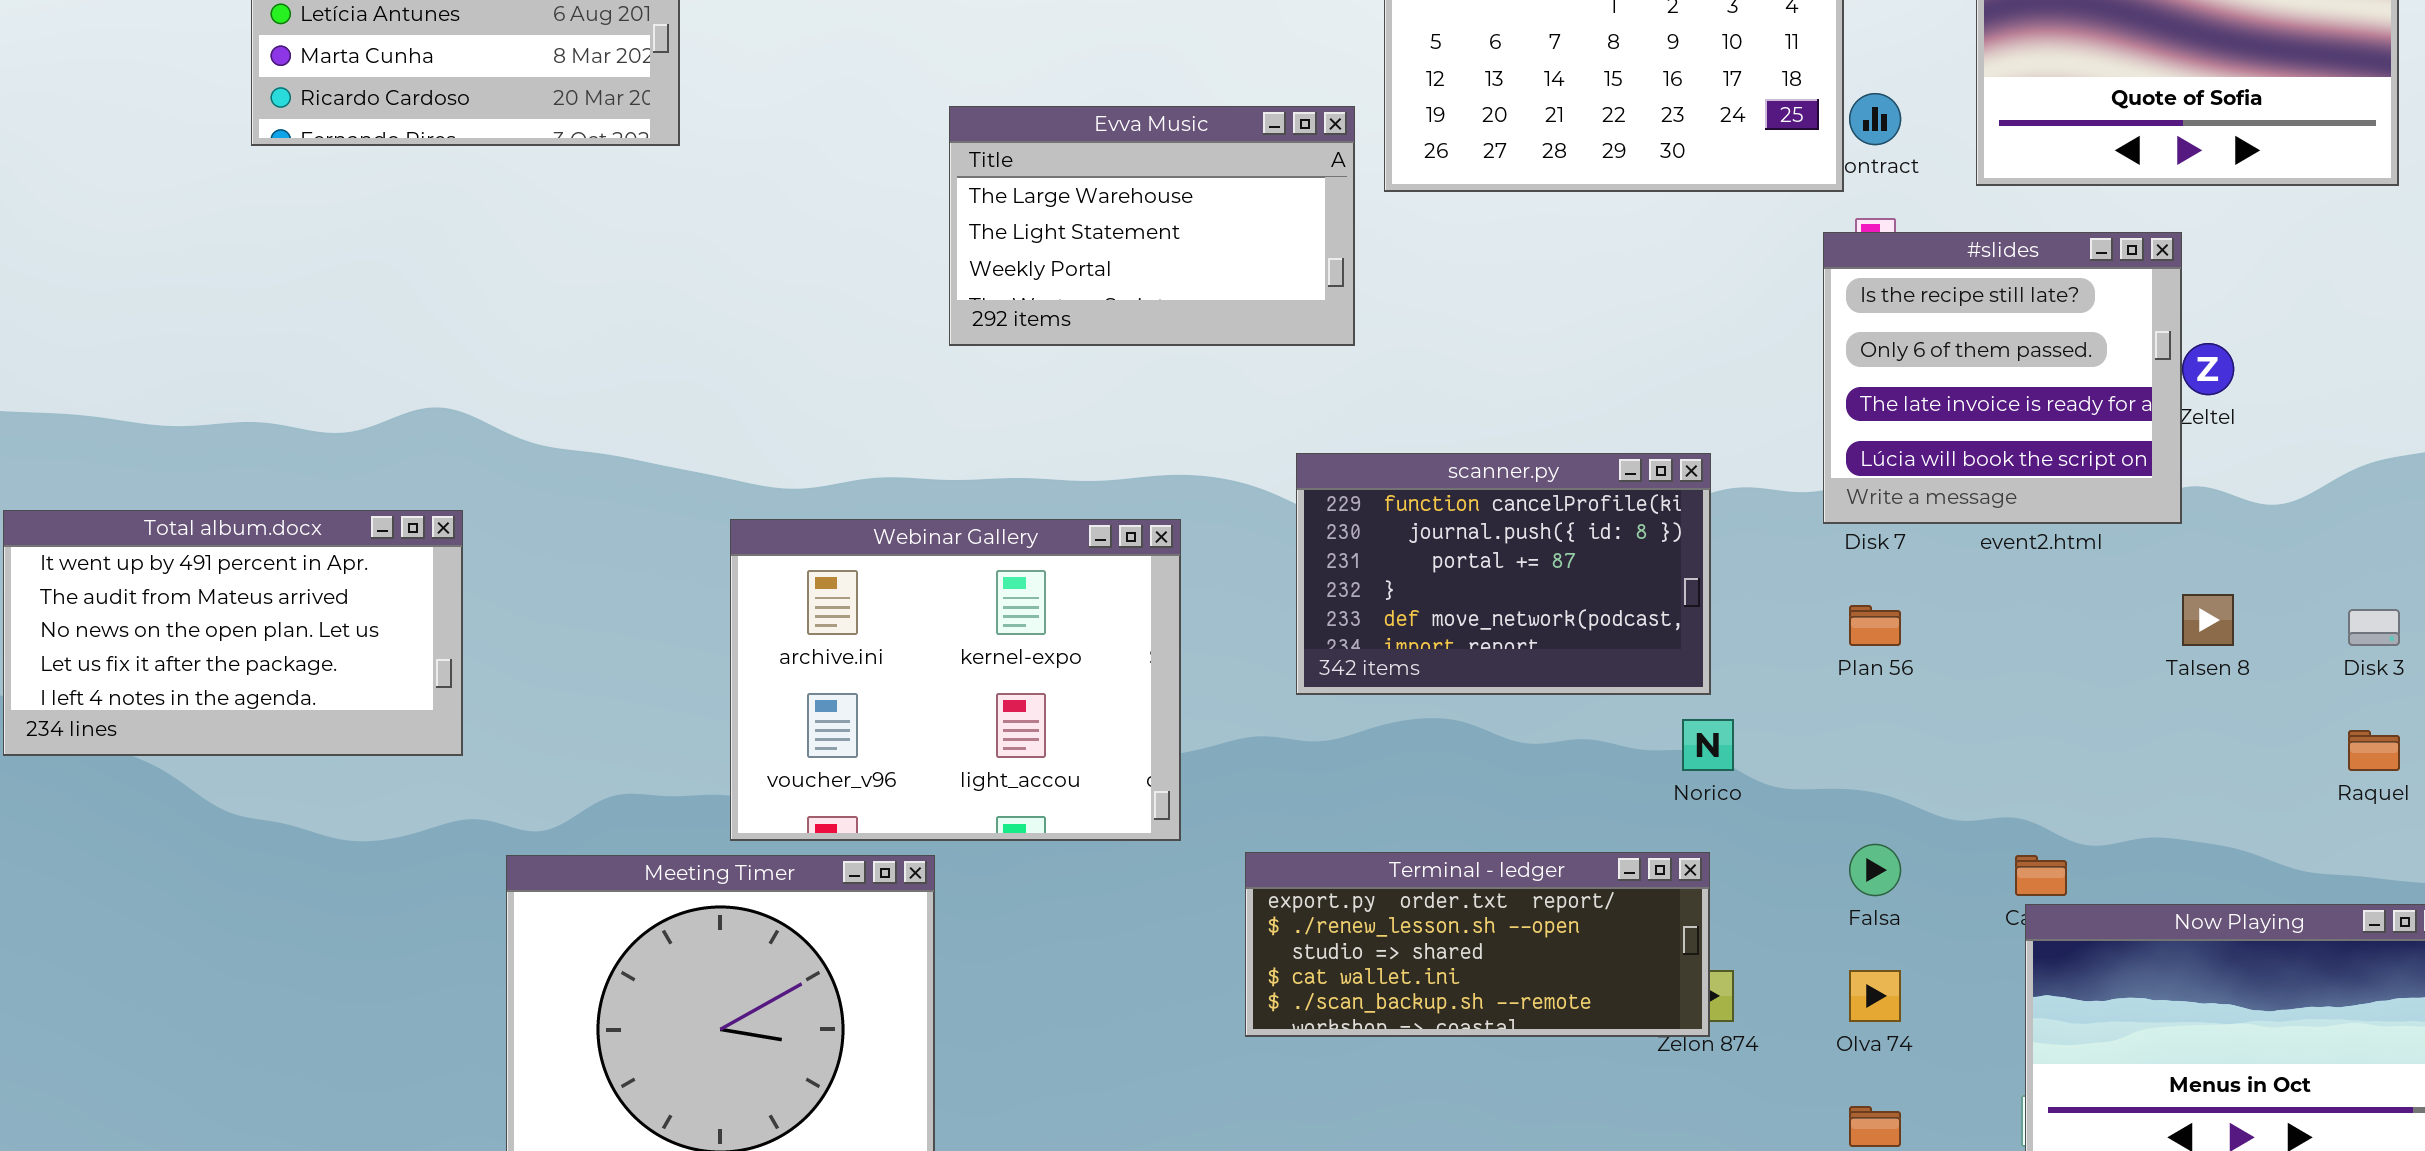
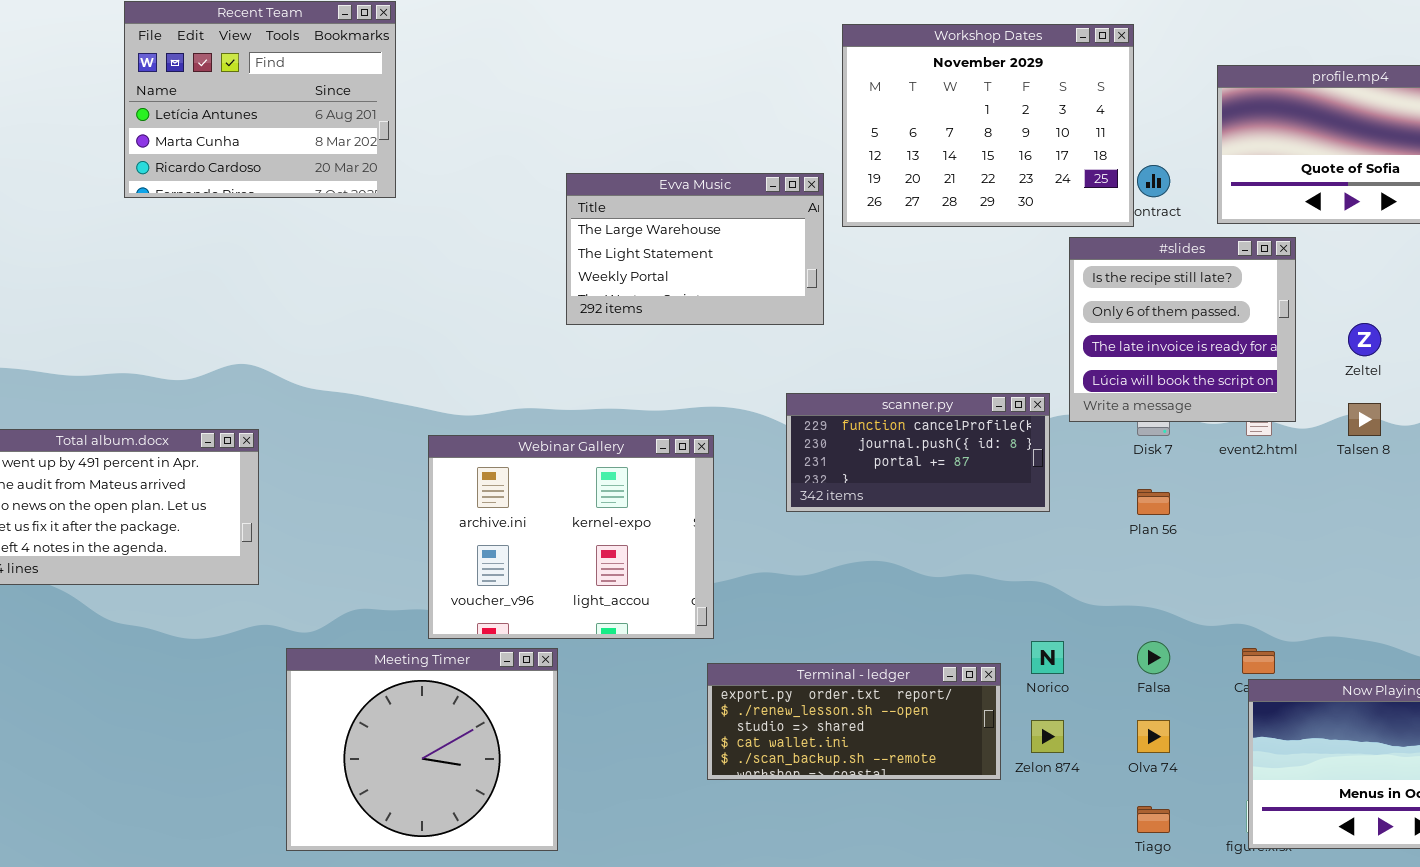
#slides: [1823,232,2182,524] -> [1069,237,1296,422], moved
scanner.py: [1296,453,1711,695] -> [786,393,1050,512], resized
Talsen 8: [2182,594,2234,646] -> [1348,403,1381,436], moved
Norico: [1682,719,1734,771] -> [1031,641,1064,674], moved
Terminal - ledger: [1245,852,1710,1037] -> [707,663,1001,780], moved

